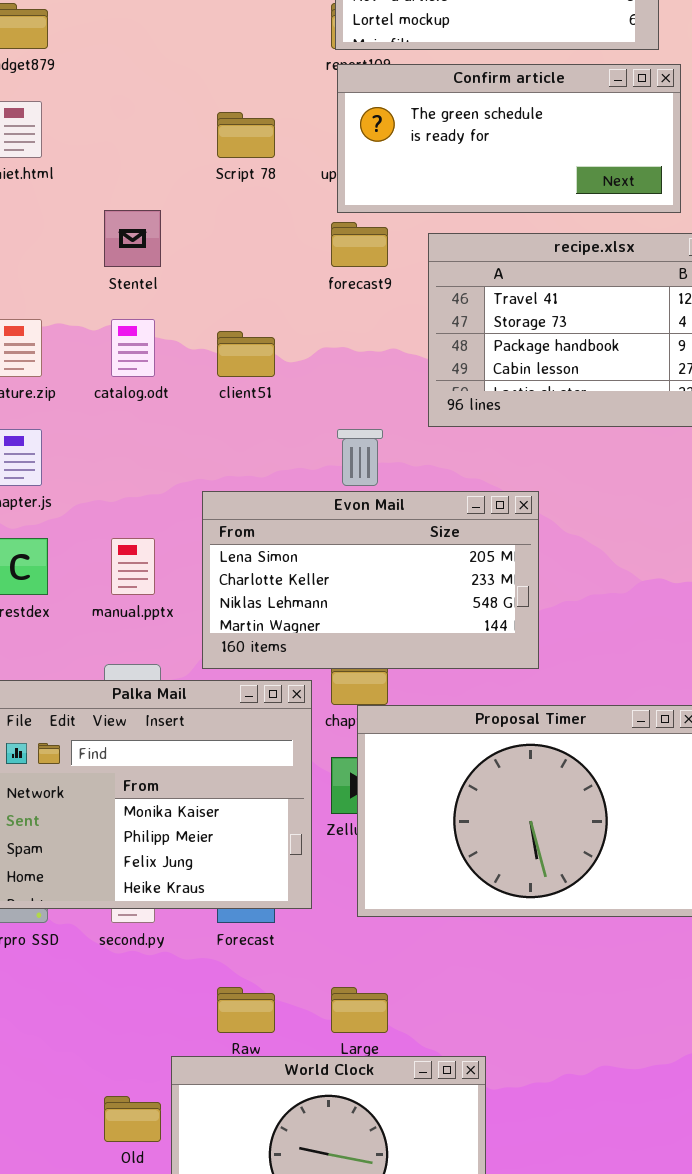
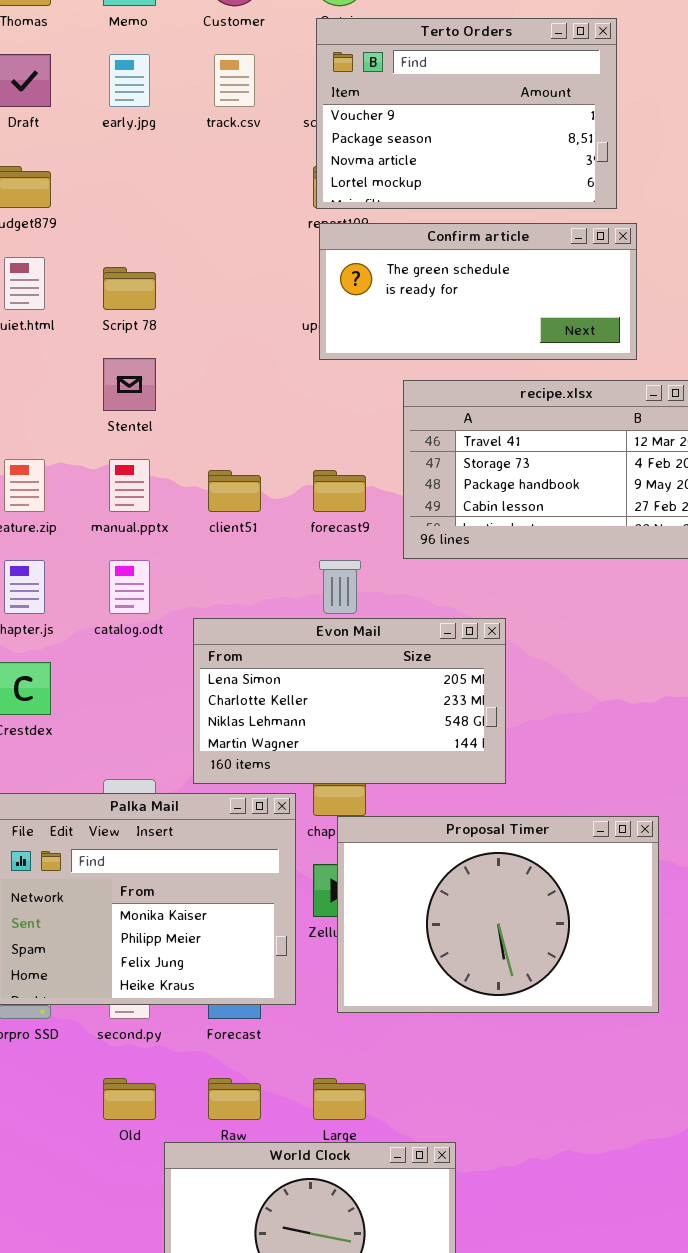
Script 78: [217,112,275,158] -> [103,267,156,310], moved
forecast9: [331,222,388,267] -> [313,470,366,512], moved
catalog.odt: [111,319,155,377] -> [109,560,150,614], moved
manual.pptx: [111,538,155,595] -> [109,459,150,512], moved
Old: [104,1096,161,1142] -> [103,1078,156,1120], moved

